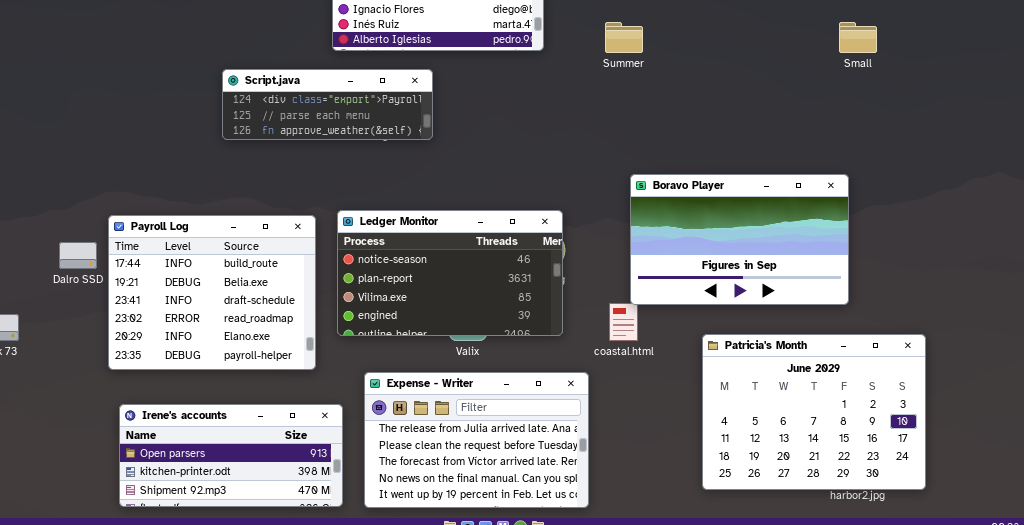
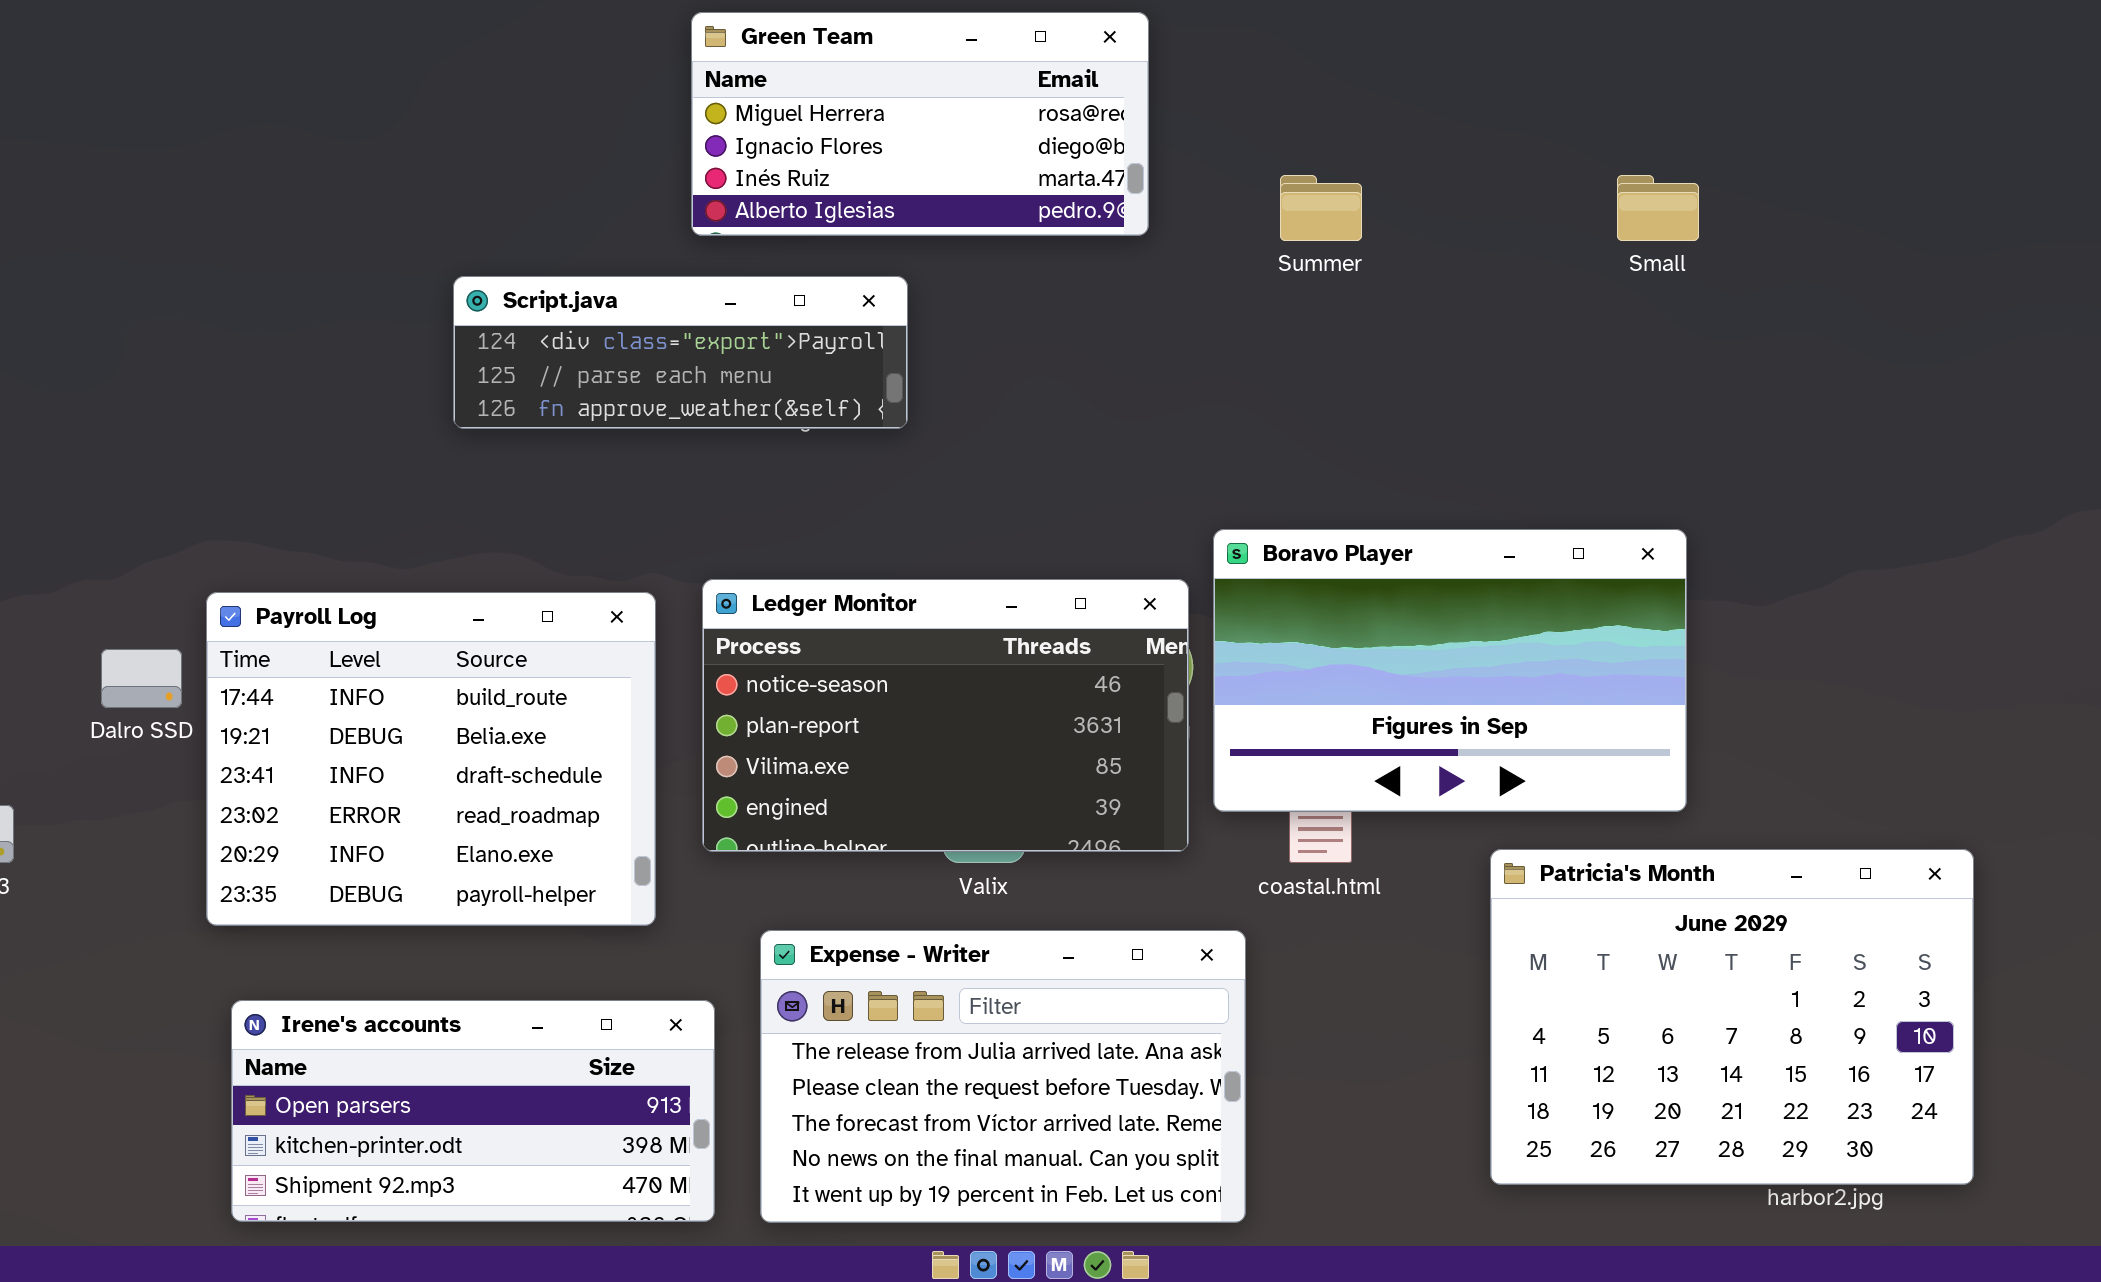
Small: [839,22,877,53] -> [1617,175,1699,241], moved
Boravo Player: [630,174,849,305] -> [1213,529,1687,812], moved

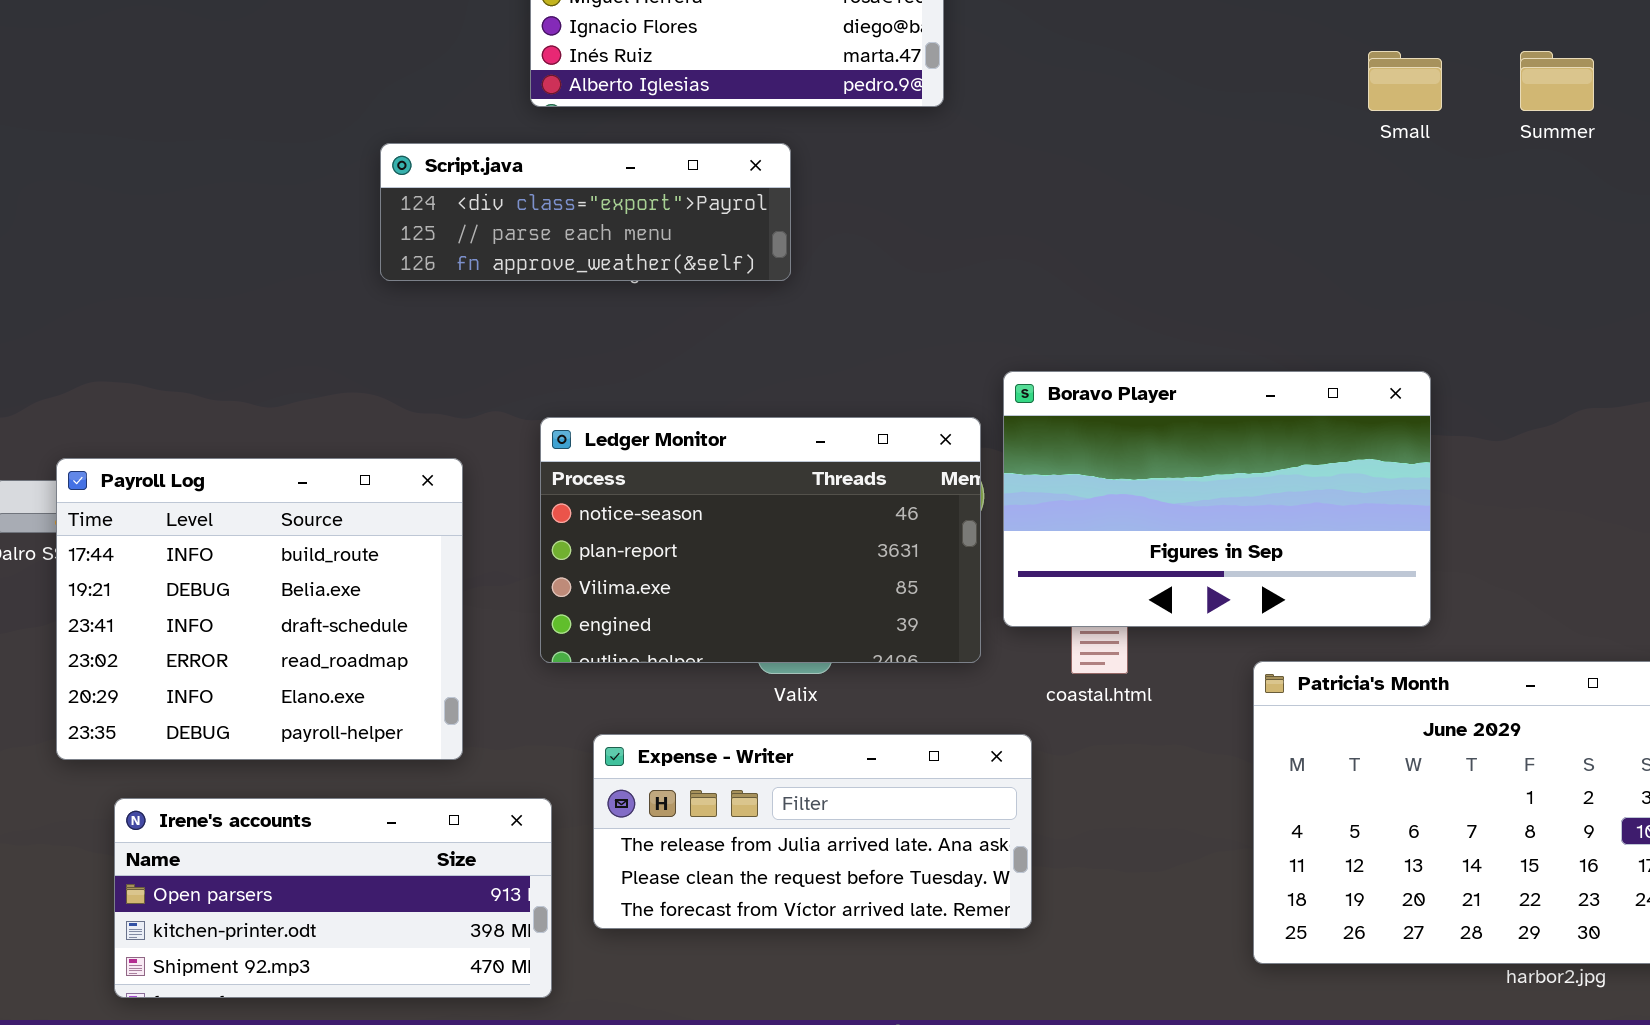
Summer: [1280,175,1362,241] -> [1520,51,1594,111], moved
Script.java: [453,276,908,429] -> [380,143,791,281], moved
Payroll Log: [206,592,656,926] -> [56,458,463,760], moved
Expense - Writer: [760,930,1246,1223] -> [593,734,1032,929], resized

